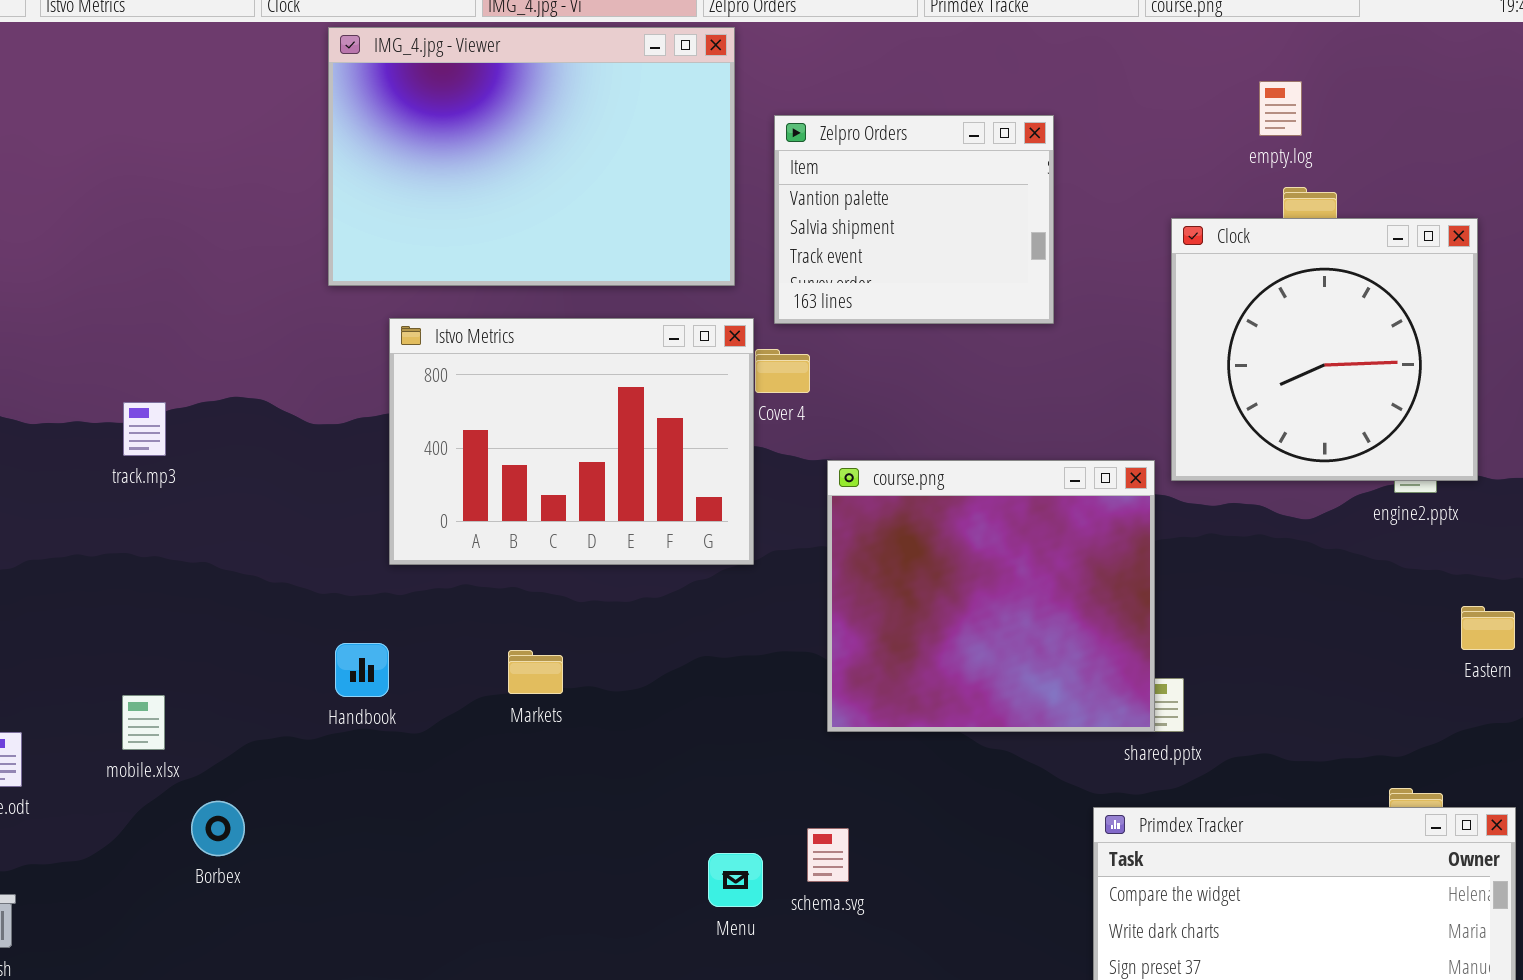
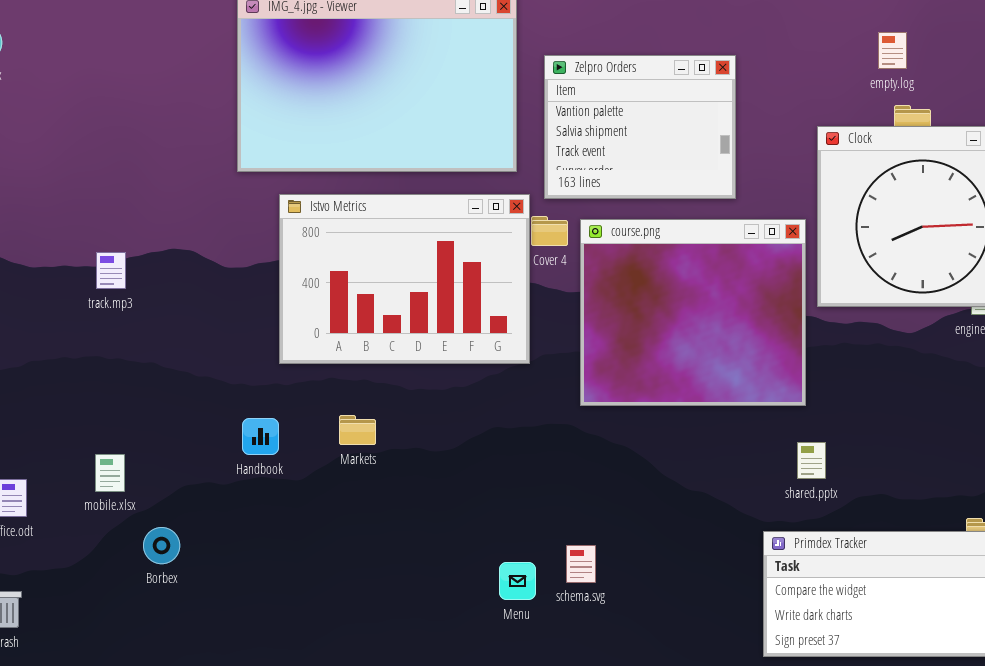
course.png: [827,460,1155,732] -> [580,219,806,406], moved
Markets: [508,650,563,694] -> [339,415,376,445], moved

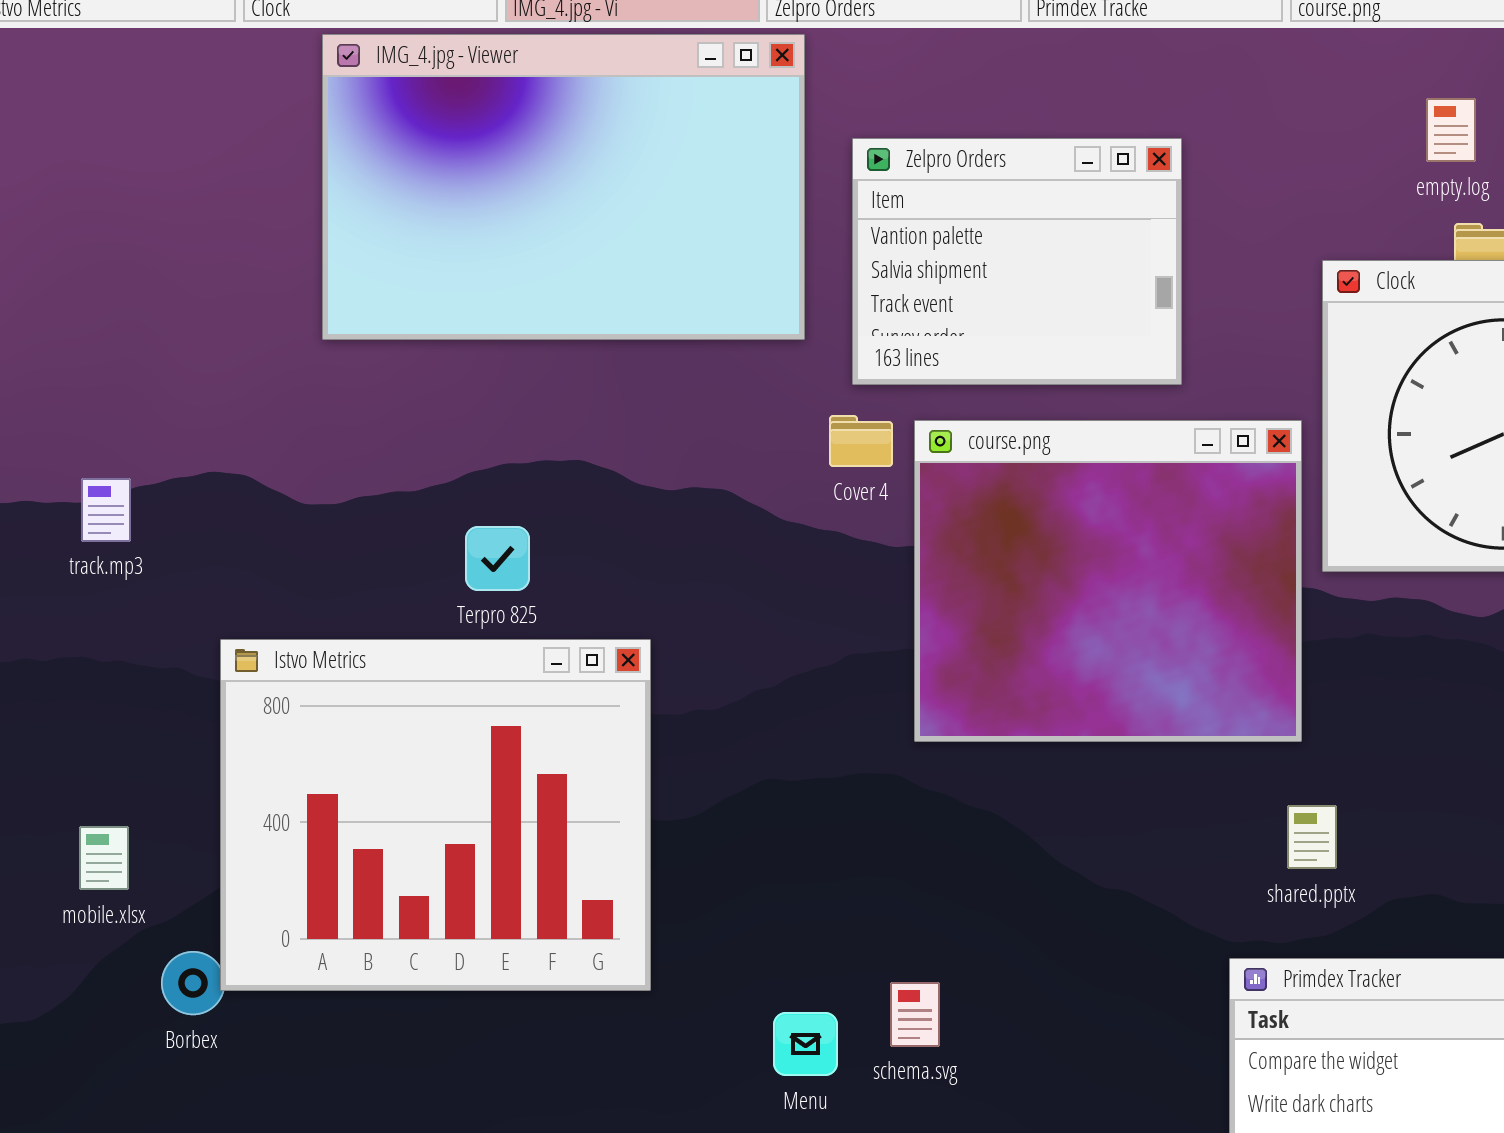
Istvo Metrics: [279,194,530,364] -> [220,639,651,991], moved, resized

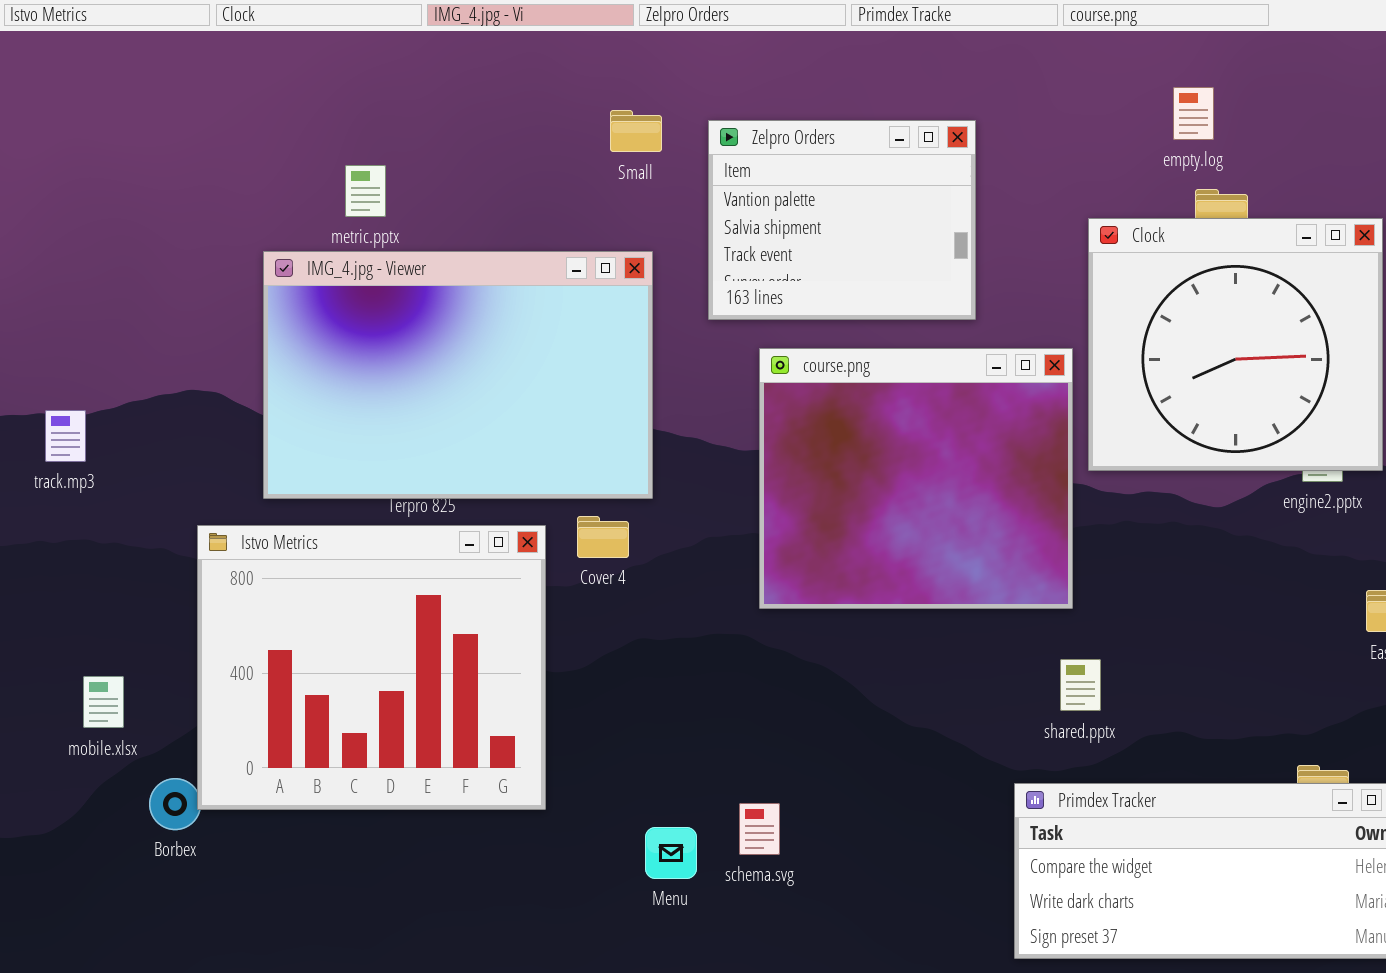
IMG_4.jpg - Viewer: [322,34,805,340] -> [263,251,653,499], moved
Cover 4: [829,415,893,467] -> [577,516,629,558], moved
track.mp3: [81,478,131,542] -> [45,410,86,462], moved

